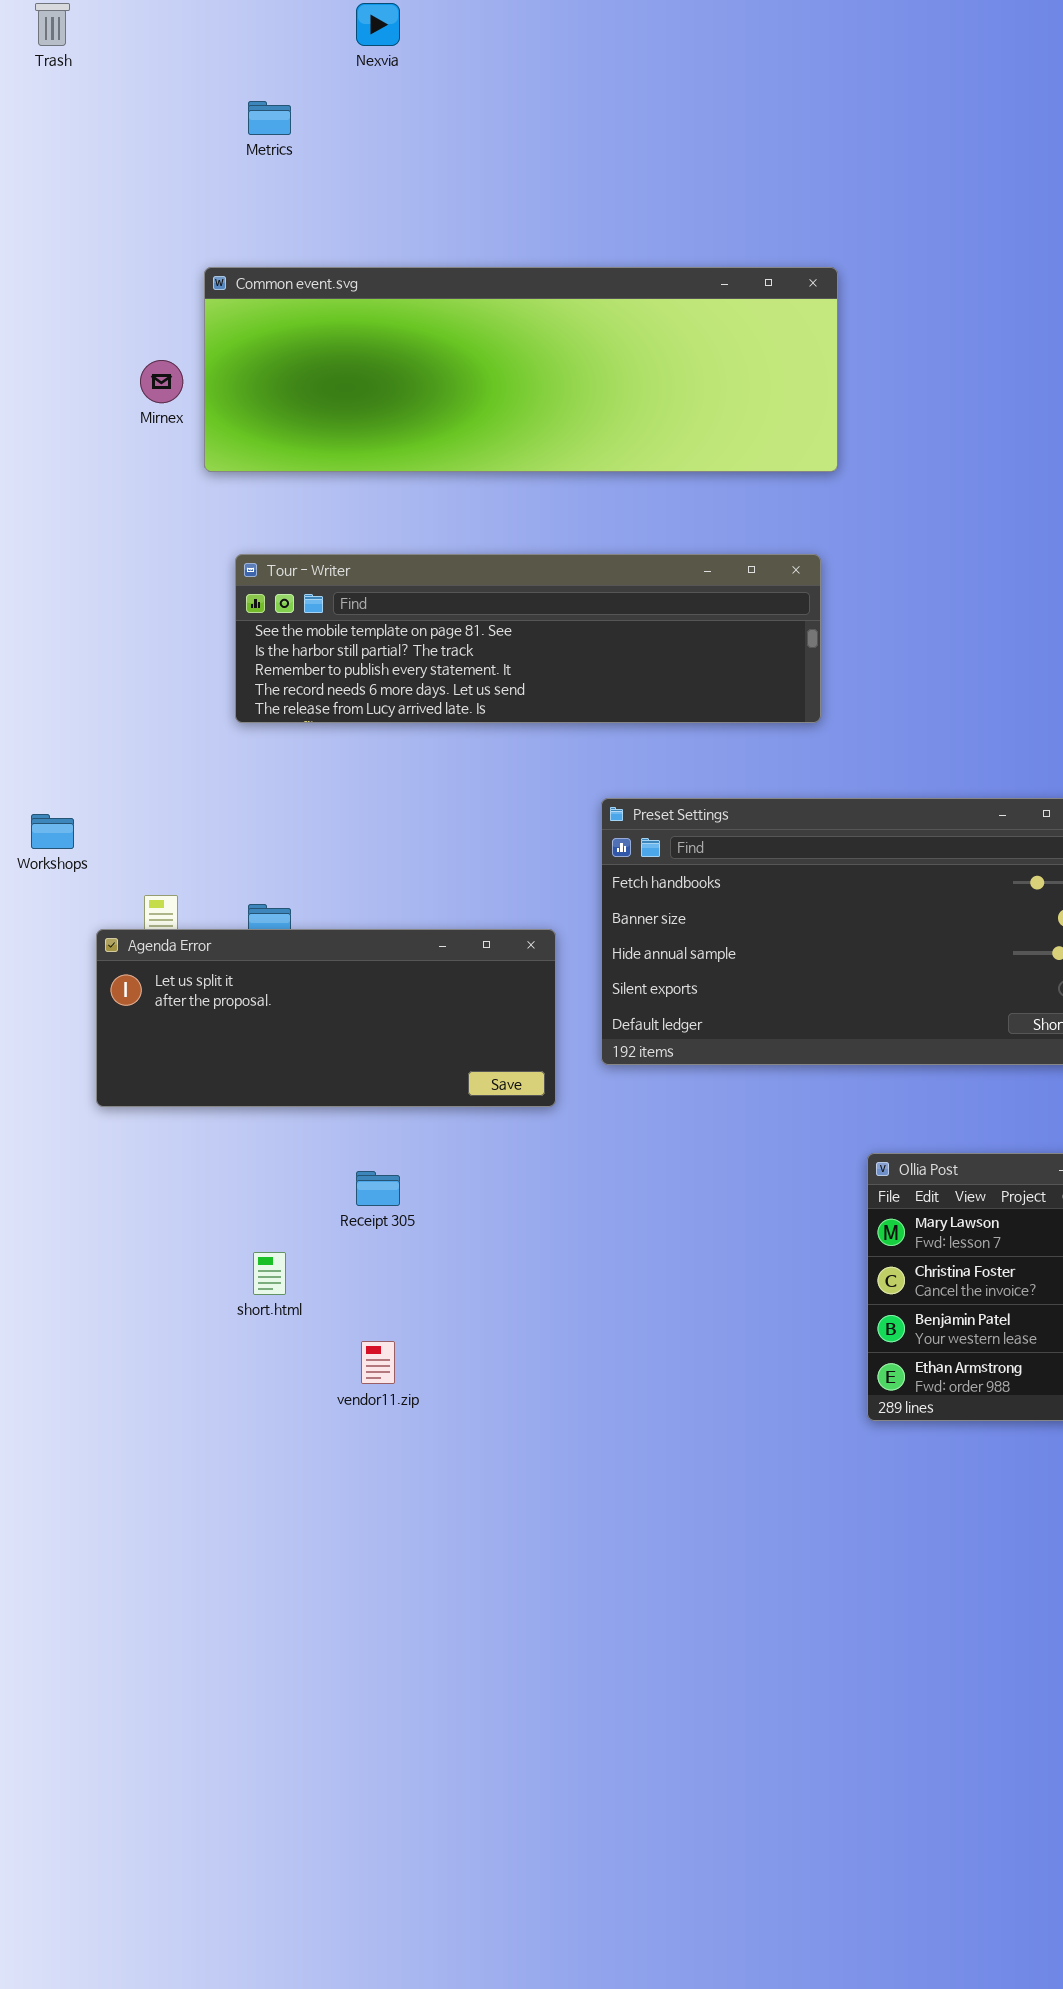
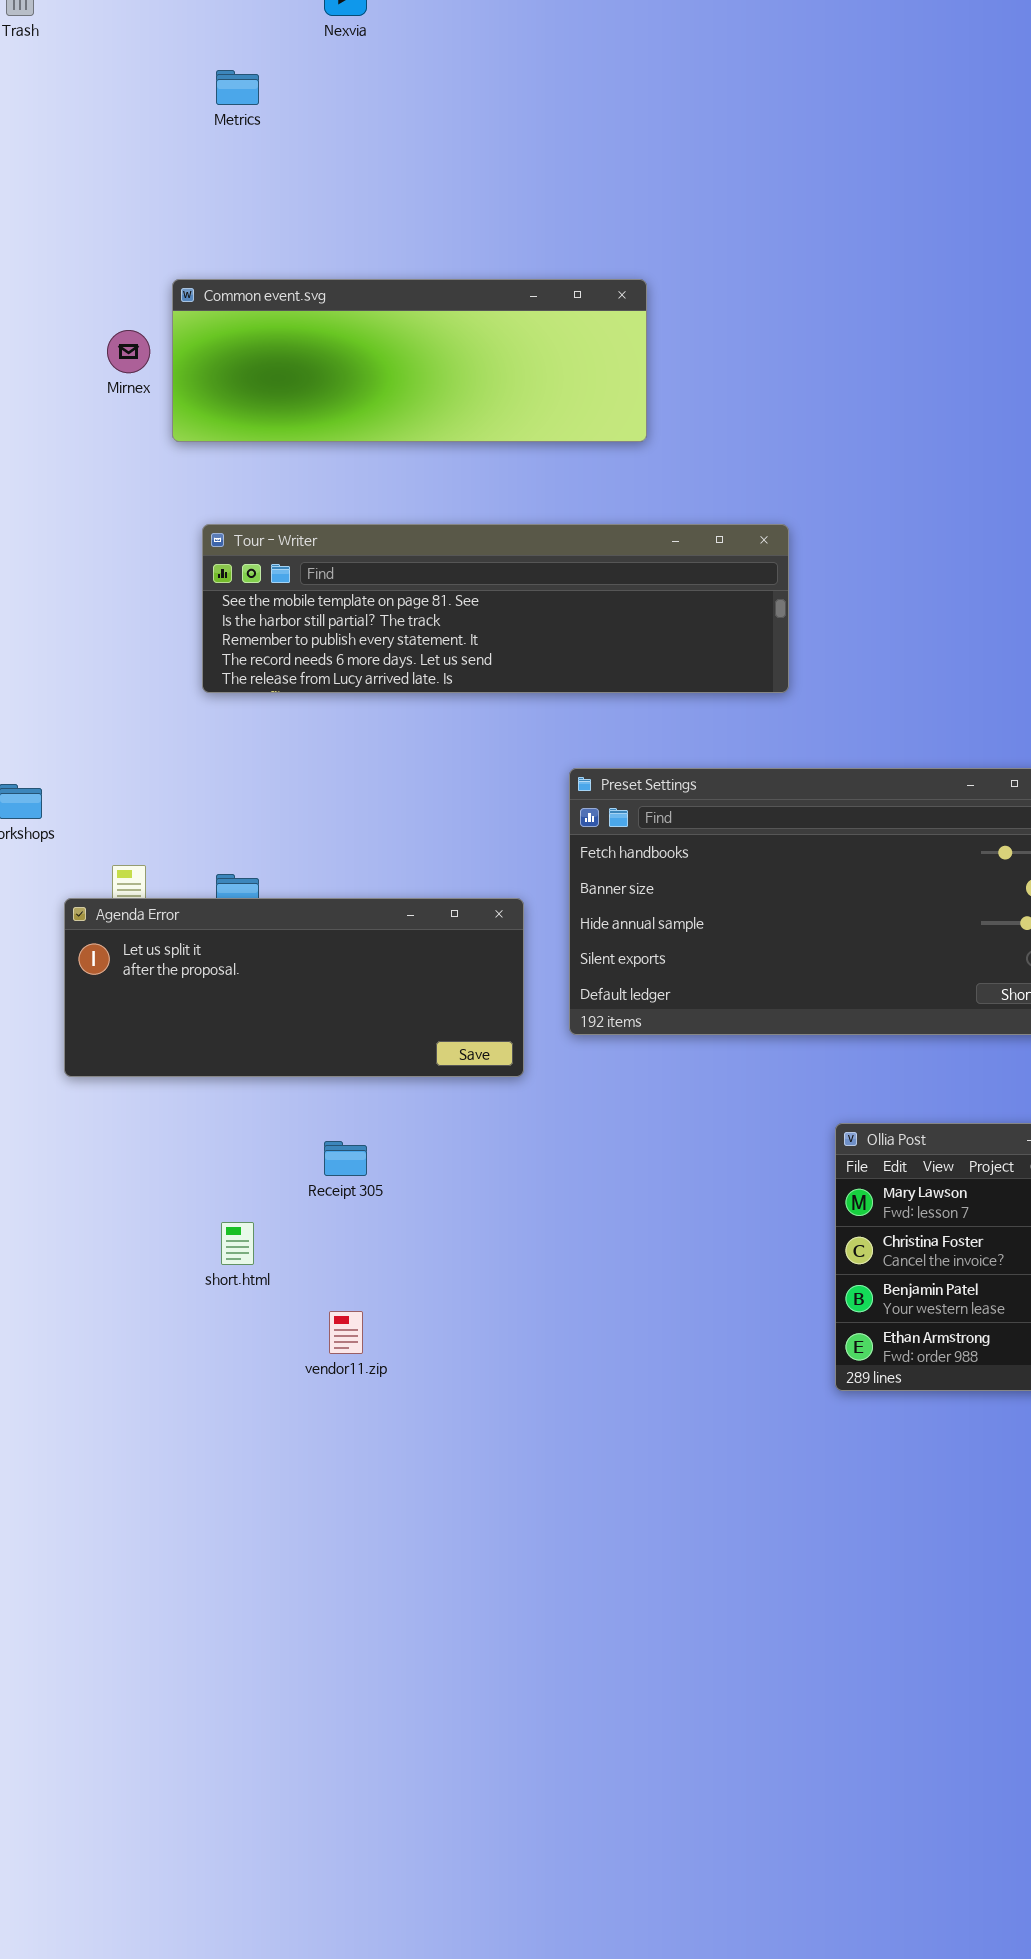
Common event.svg: [204,267,838,472] -> [172,279,647,442], resized

